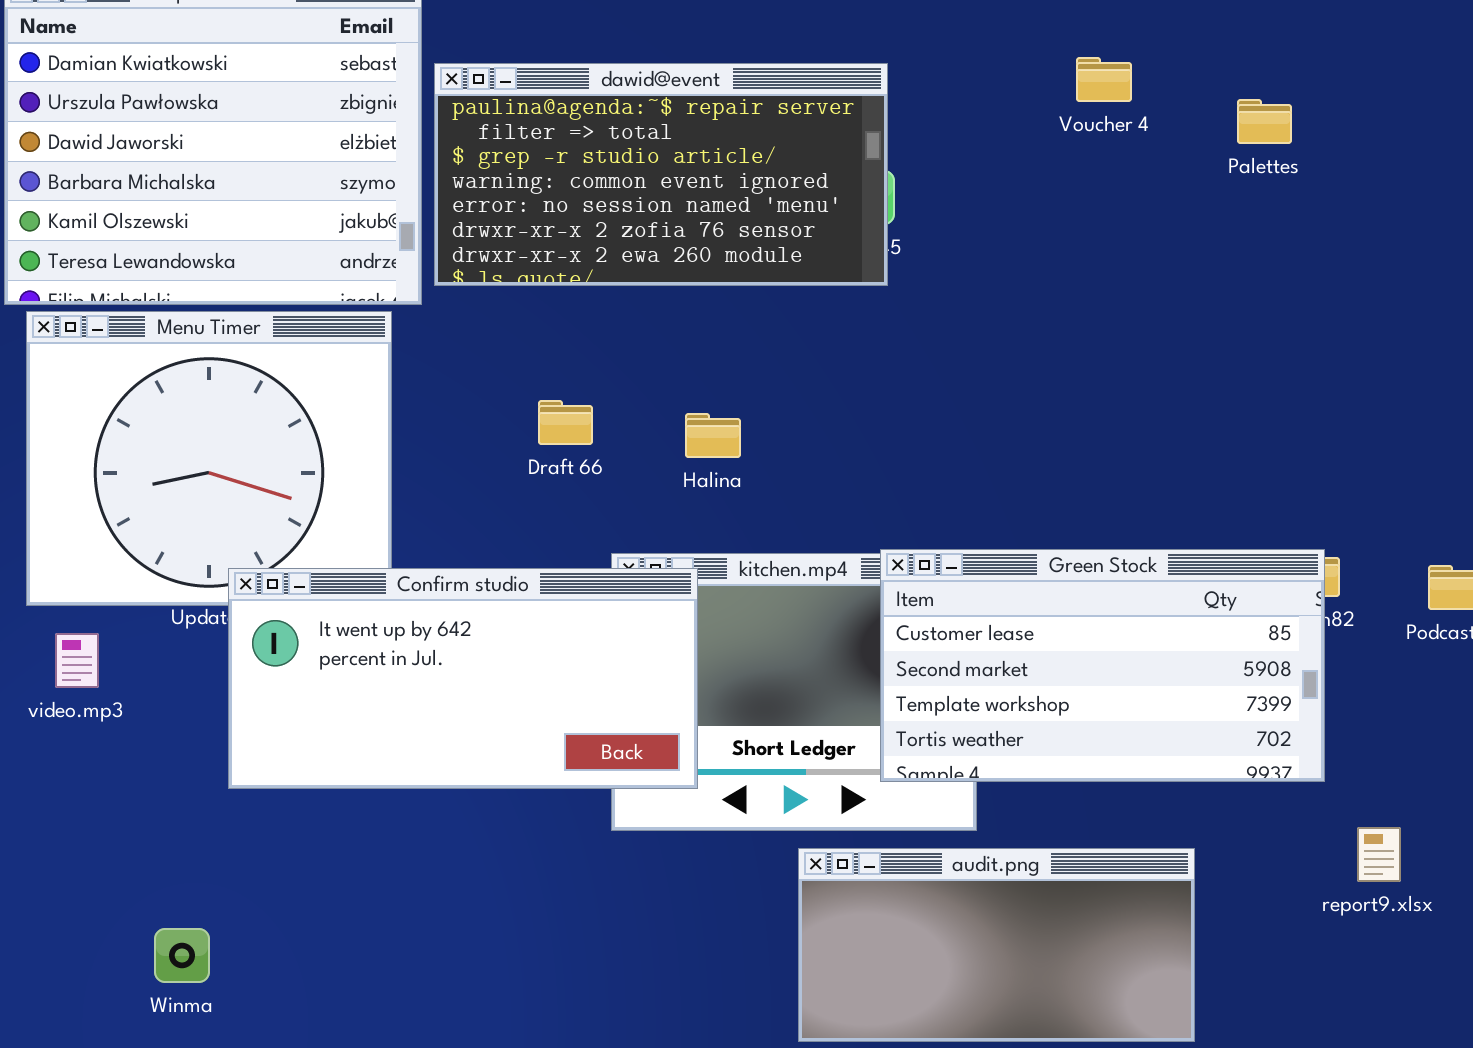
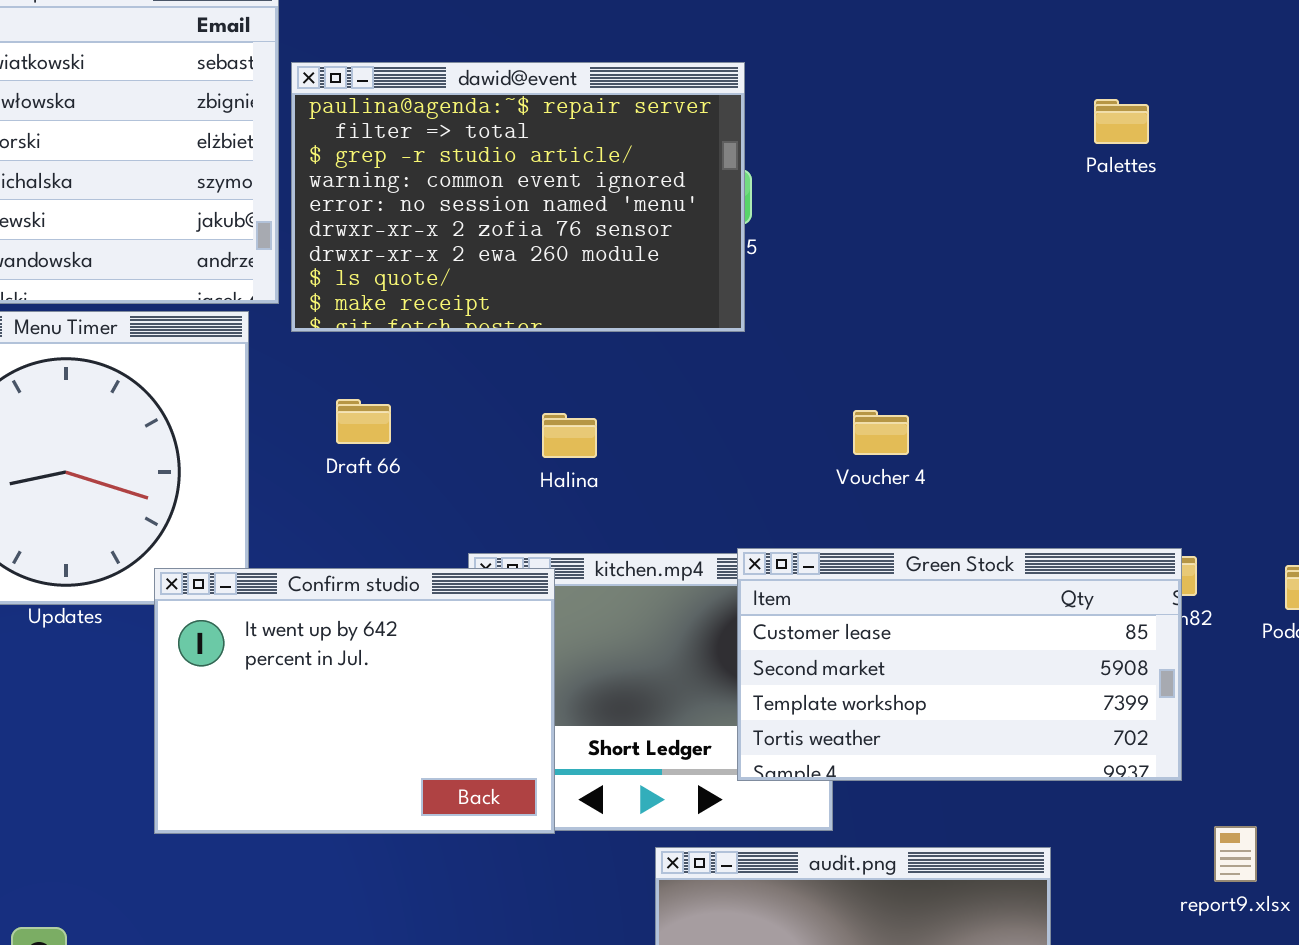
Voucher 4: [1076,57,1132,102] -> [853,410,909,455], moved
dawid@event: [434,63,888,286] -> [291,62,745,332], resized
Draft 66: [538,400,593,445] -> [336,399,391,444], moved
Confirm studio: [228,568,698,789] -> [154,568,555,834], resized

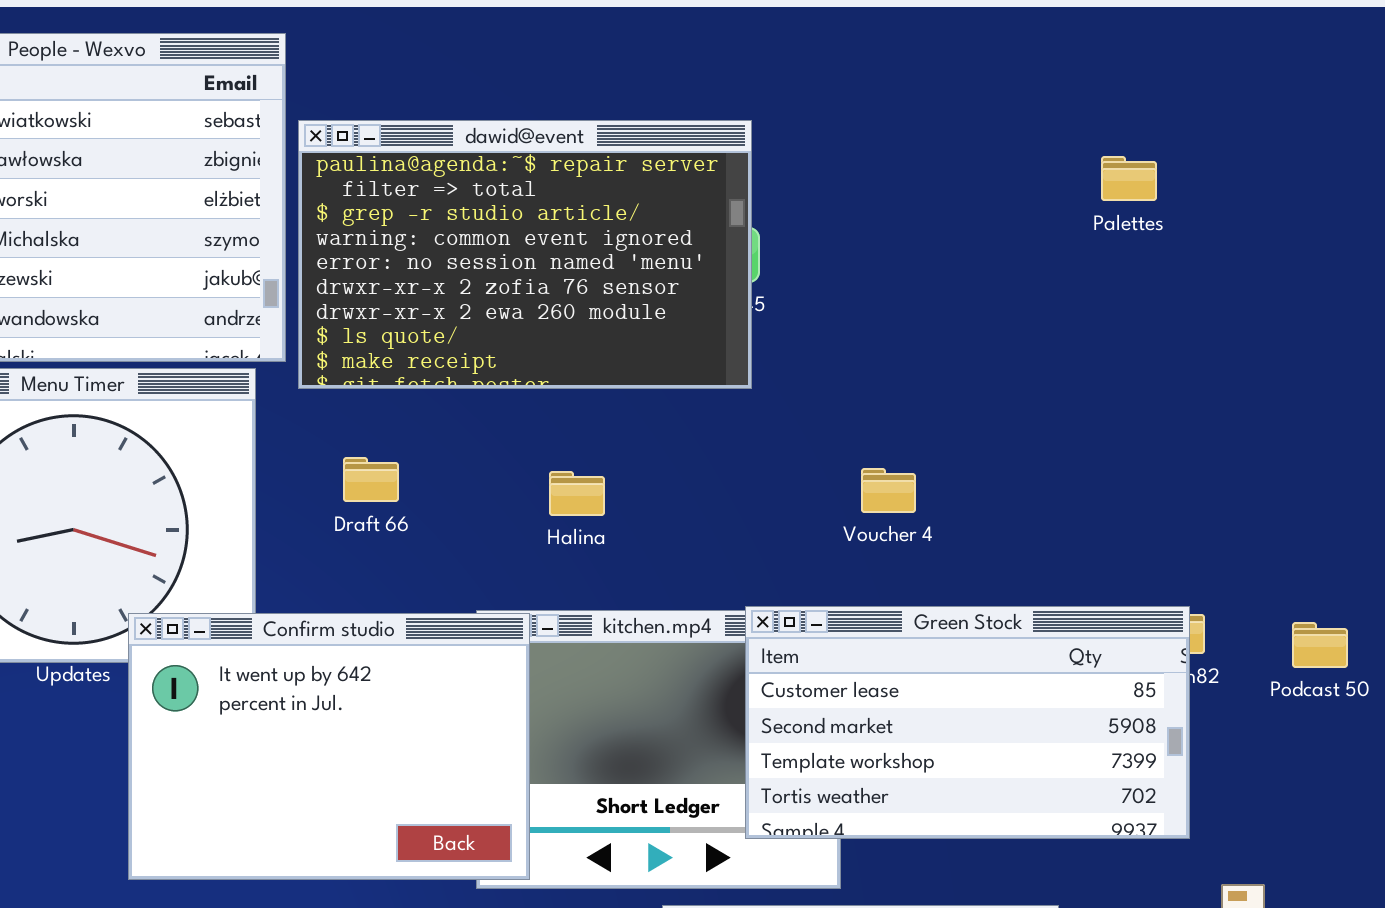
Confirm studio: [154,568,555,834] -> [128,613,530,880], moved

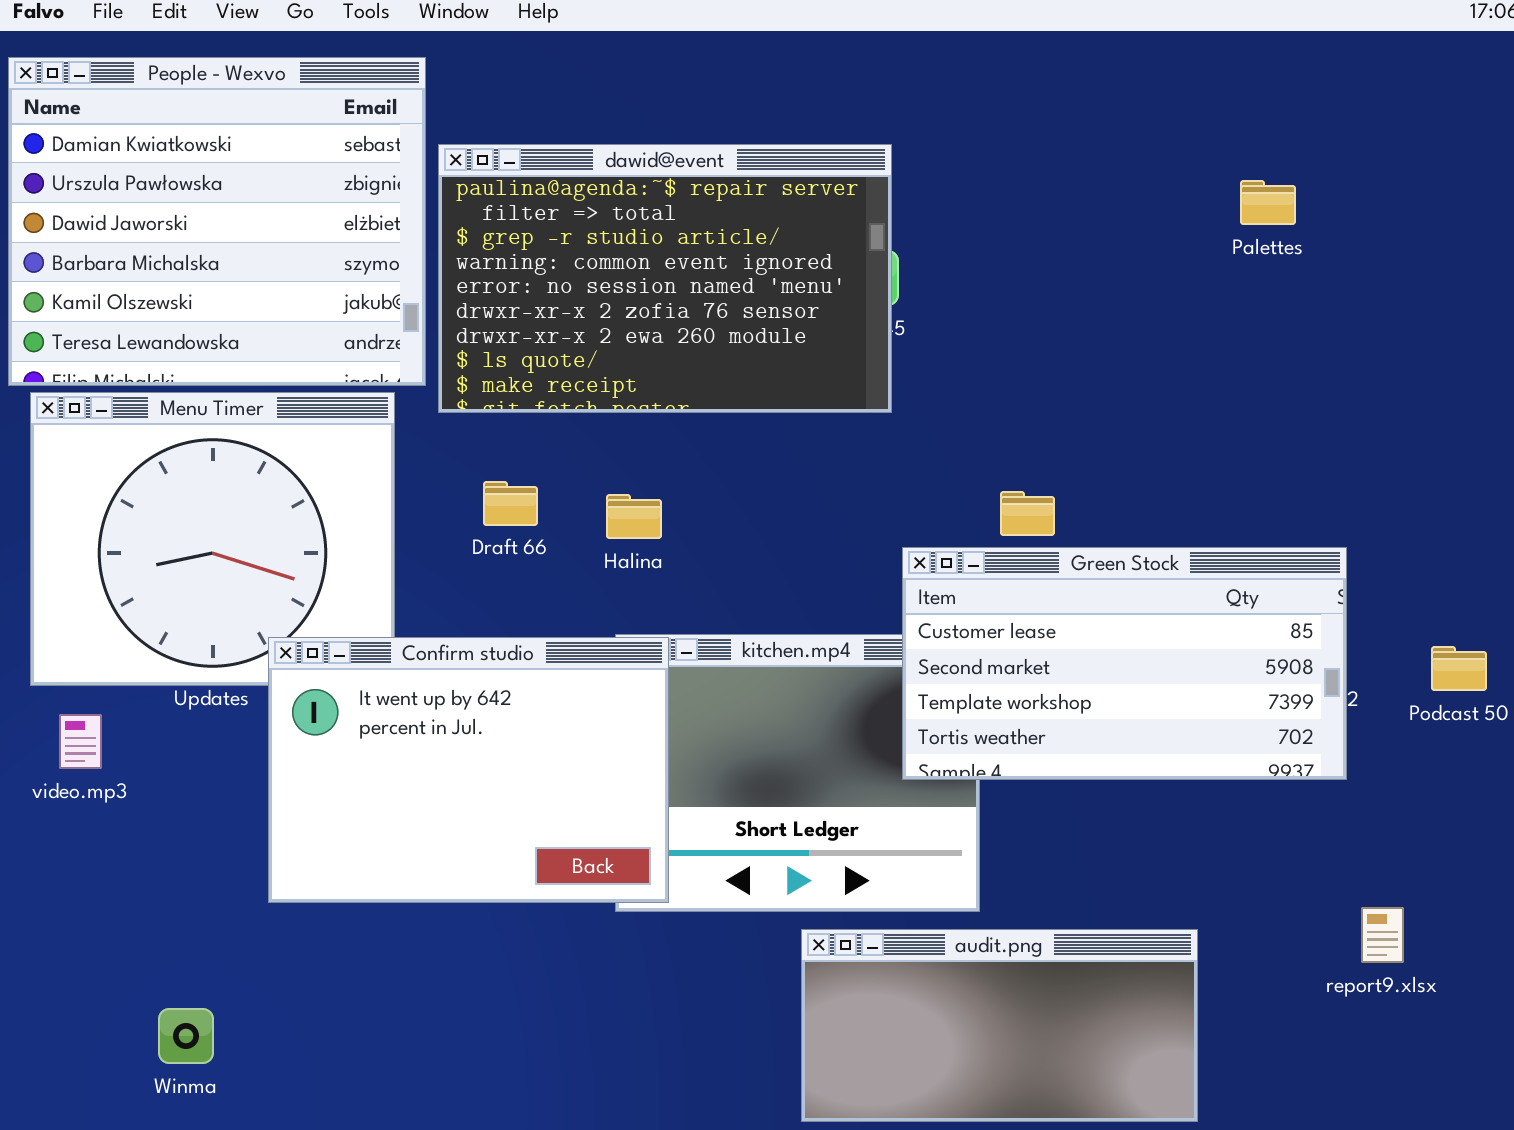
Halina: [549,471,605,516] -> [606,494,662,539], moved
Green Stock: [745,606,1190,839] -> [902,547,1347,780], moved

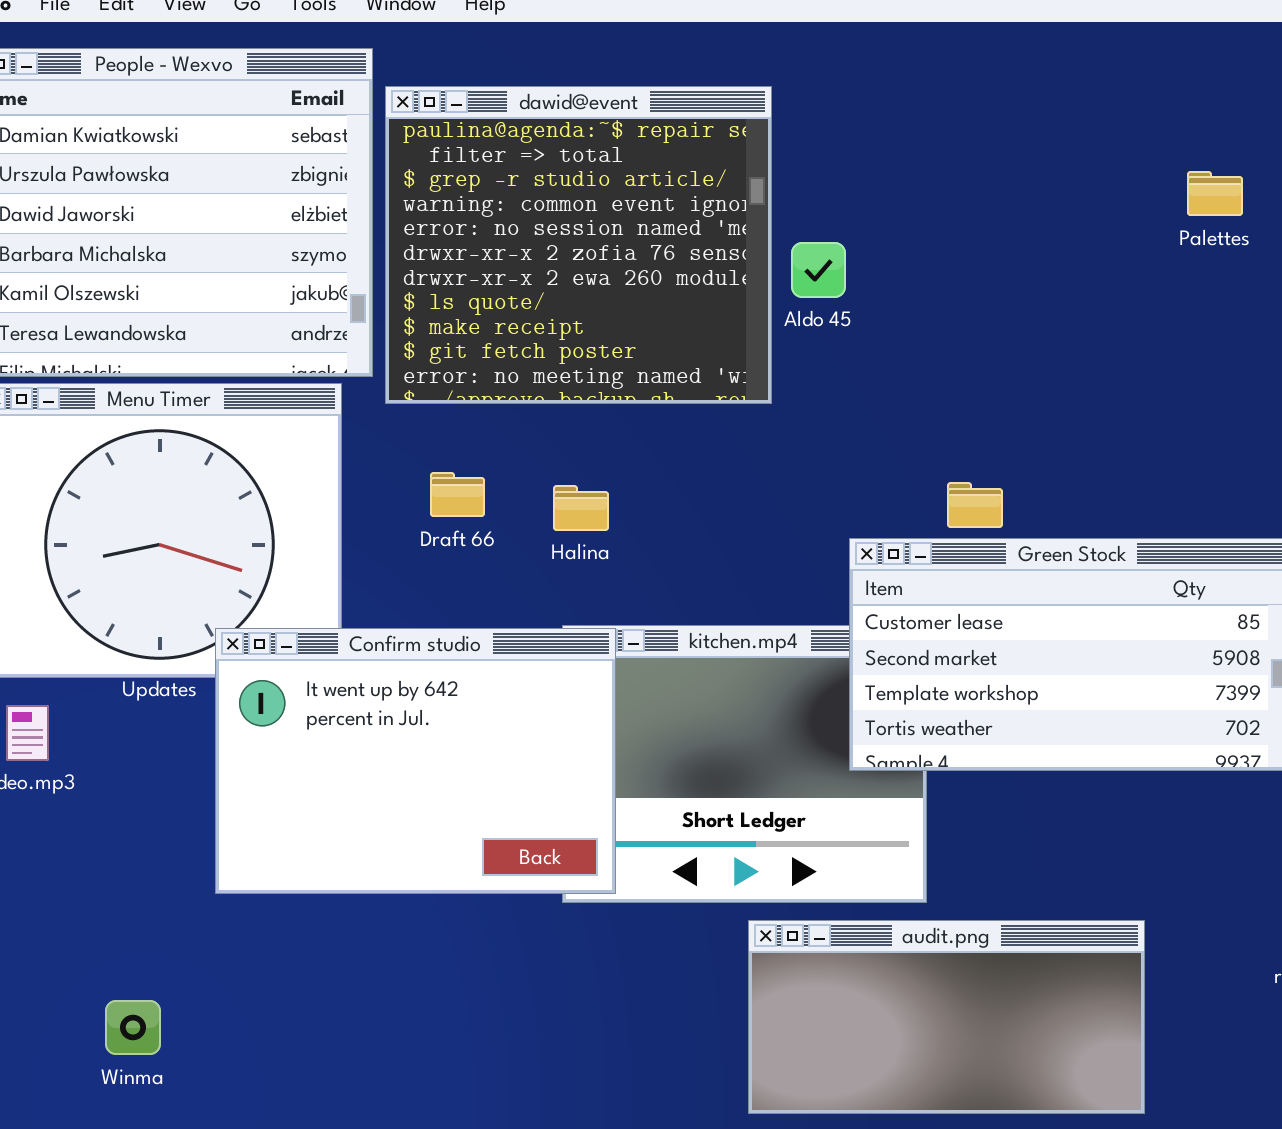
dawid@event: [438,144,892,413] -> [385,86,772,404], resized

